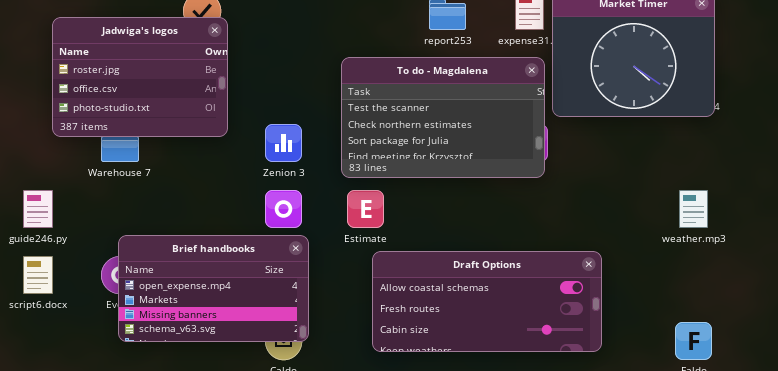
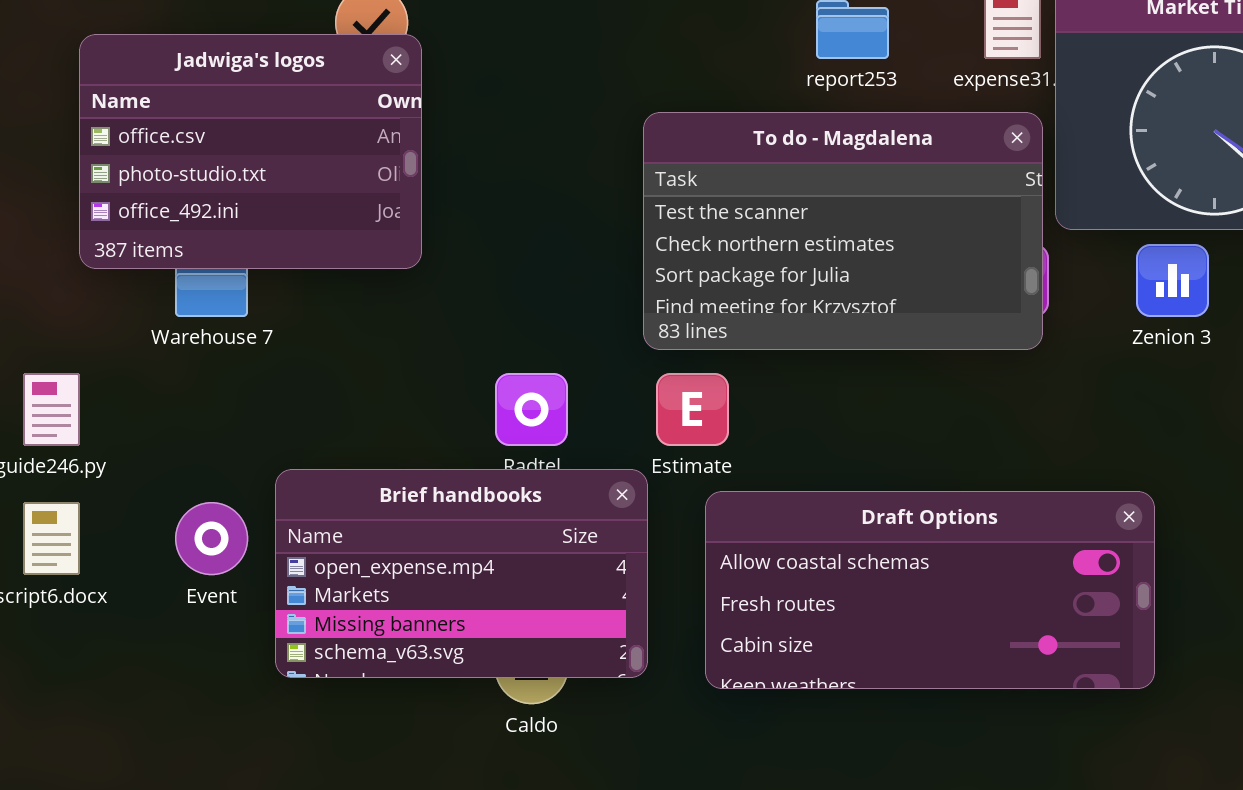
Jadwiga's logos: [52,17,228,137] -> [79,34,422,269], scrolled down 1 row
Zenion 3: [265,124,302,162] -> [1136,244,1209,317], moved
Brief handbooks: [118,235,309,342] -> [275,469,648,678], moved

